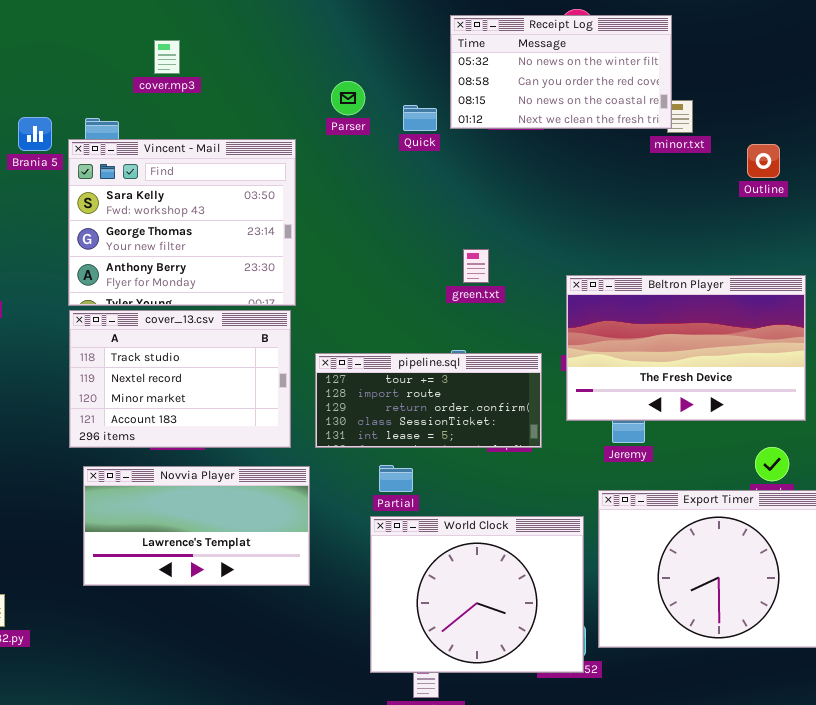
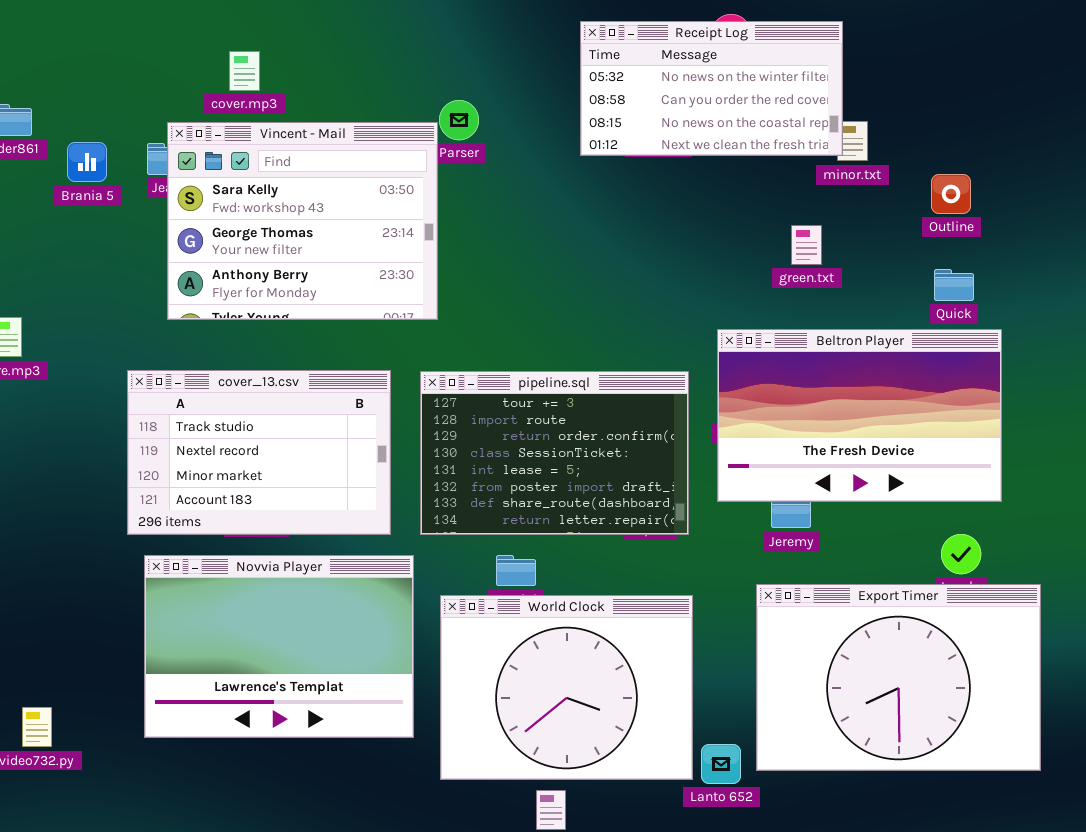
Quick: [403,105,437,131] -> [934,269,974,301], moved
Vincent - Mail: [68,139,296,306] -> [167,122,438,320], moved
green.txt: [463,249,489,283] -> [791,225,822,265], moved
pipeline.sql: [315,353,542,448] -> [420,371,689,535], resized
Novvia Player: [83,466,310,586] -> [144,555,414,738], resized
World Clock: [370,516,584,673] -> [440,595,693,780], moved

